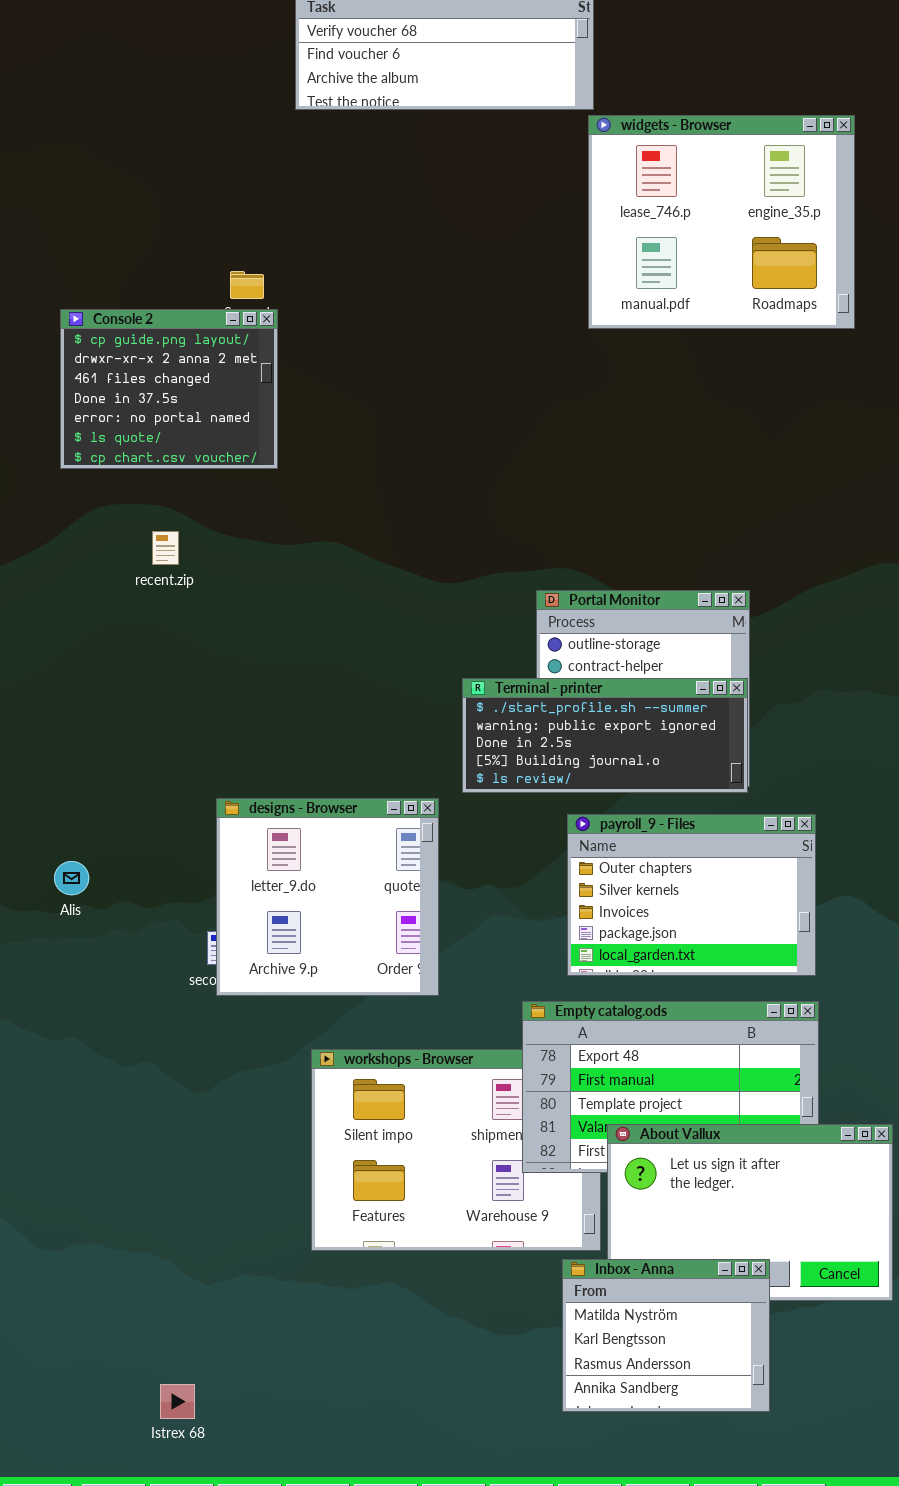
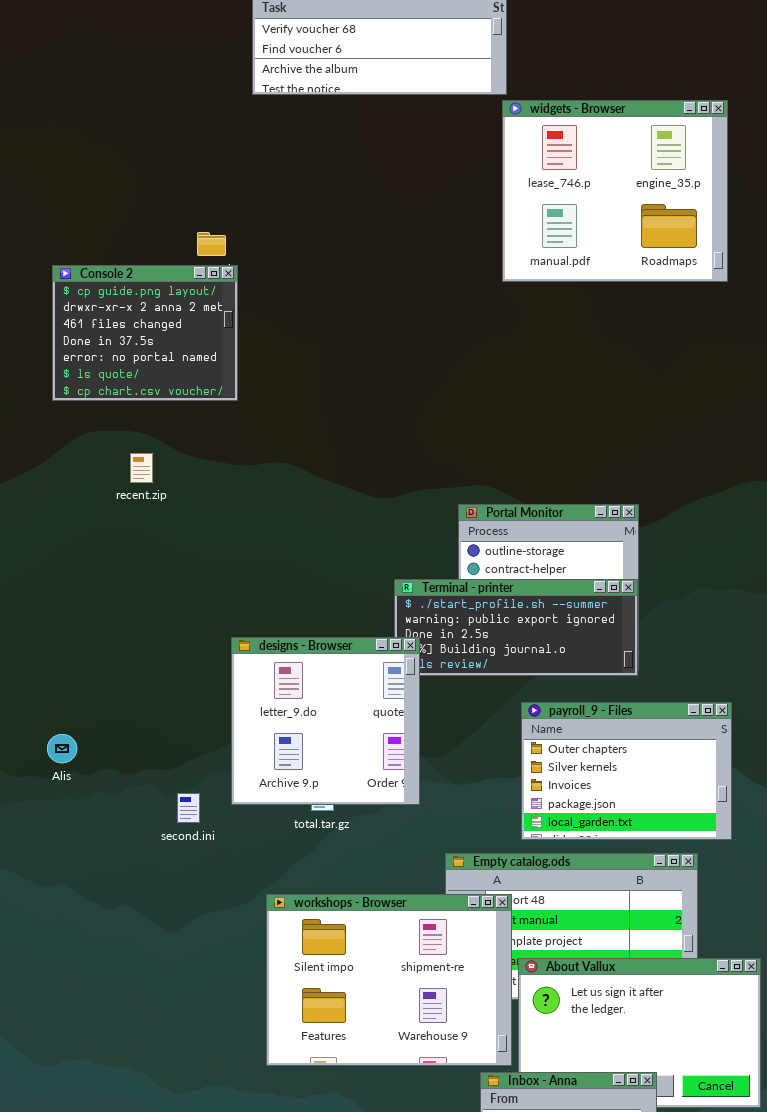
designs - Browser: [216,798,439,996] -> [231,637,420,805], moved
payroll_9 - Files: [567,814,816,976] -> [521,702,732,840], moved
workshops - Browser: [311,1049,601,1251] -> [266,894,512,1066], raised

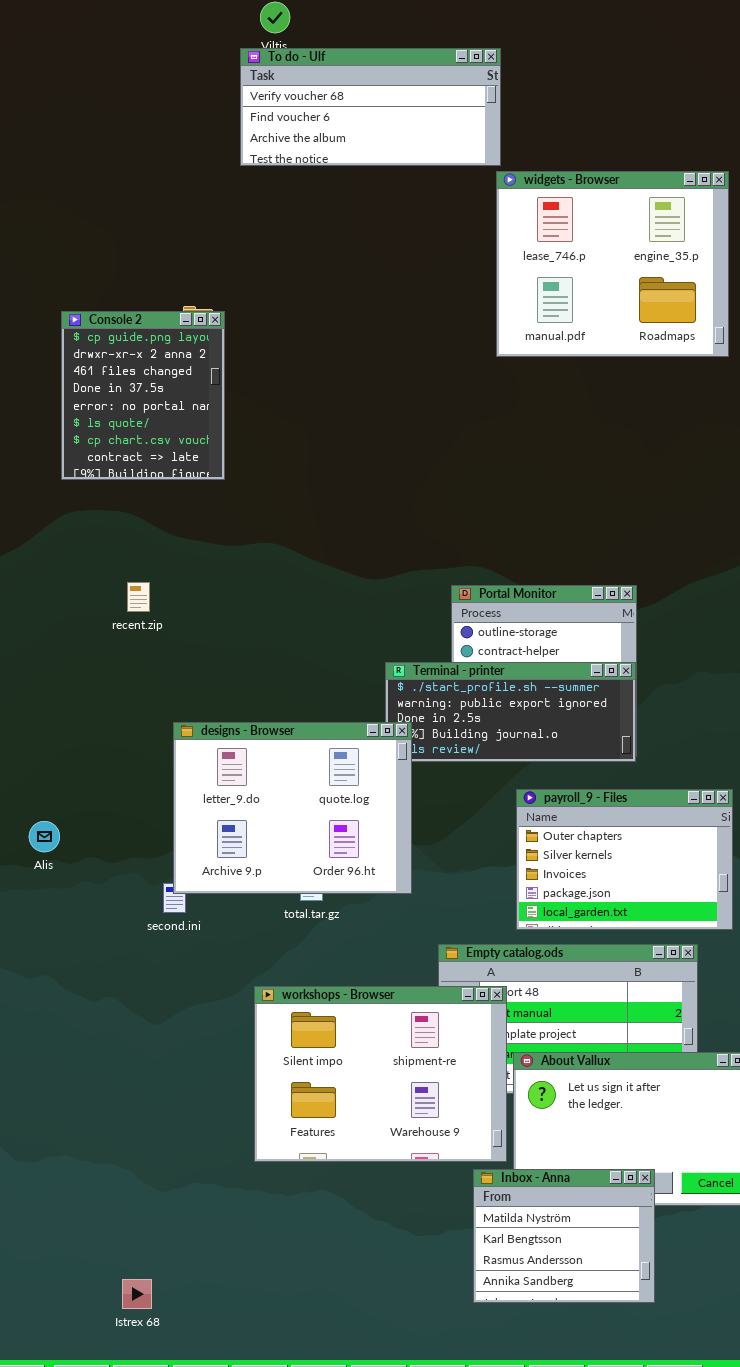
Console 2: [52,265,238,401] -> [61,311,225,480], resized
recent.zip: [130,453,153,483] -> [127,582,150,612], moved
designs - Browser: [231,637,420,805] -> [173,722,412,894], resized

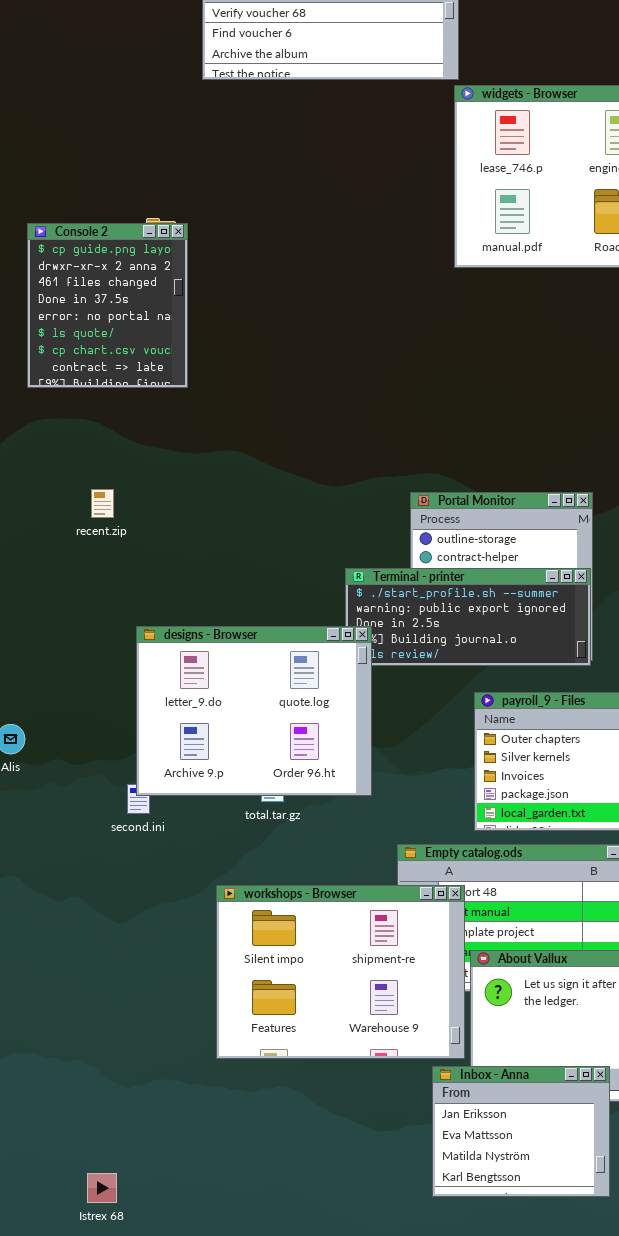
Inbox - Anna: [473,1169,655,1303] -> [432,1066,610,1197], scrolled up 2 rows

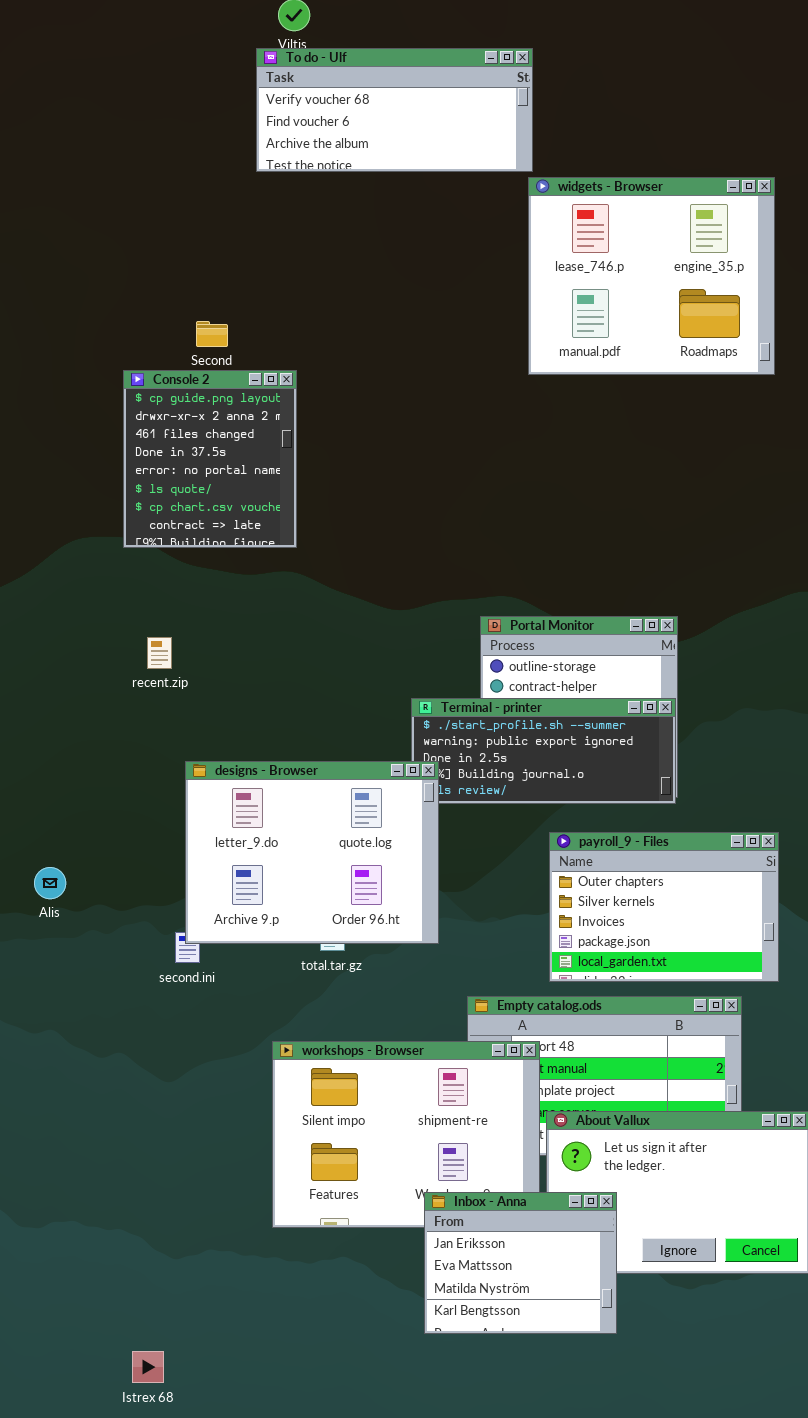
Console 2: [27,223,188,388] -> [123,370,297,548], moved
recent.zip: [91,489,114,518] -> [147,637,172,669], moved
Inbox - Anna: [432,1066,610,1197] -> [424,1192,617,1334], moved

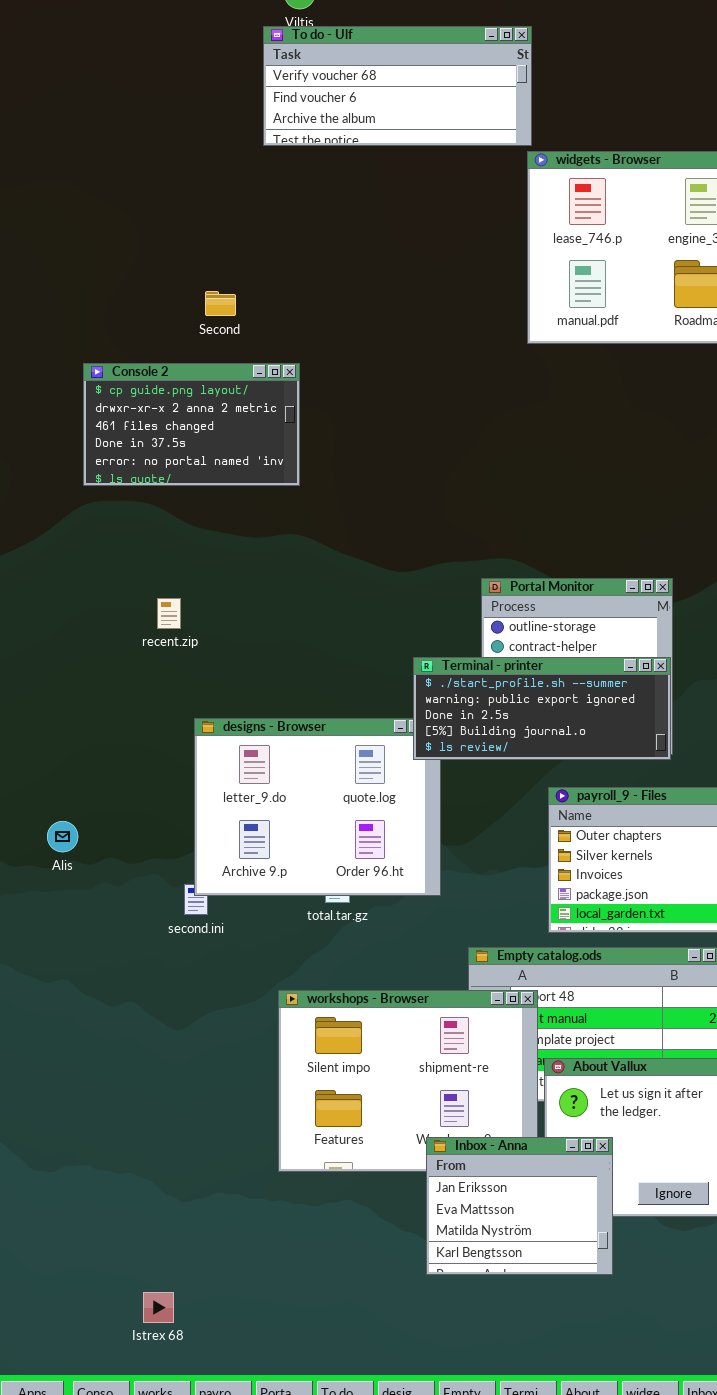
Console 2: [123,370,297,548] -> [83,363,300,486], moved, resized
Terminal - printer: [411,698,676,804] -> [413,657,671,760], raised

